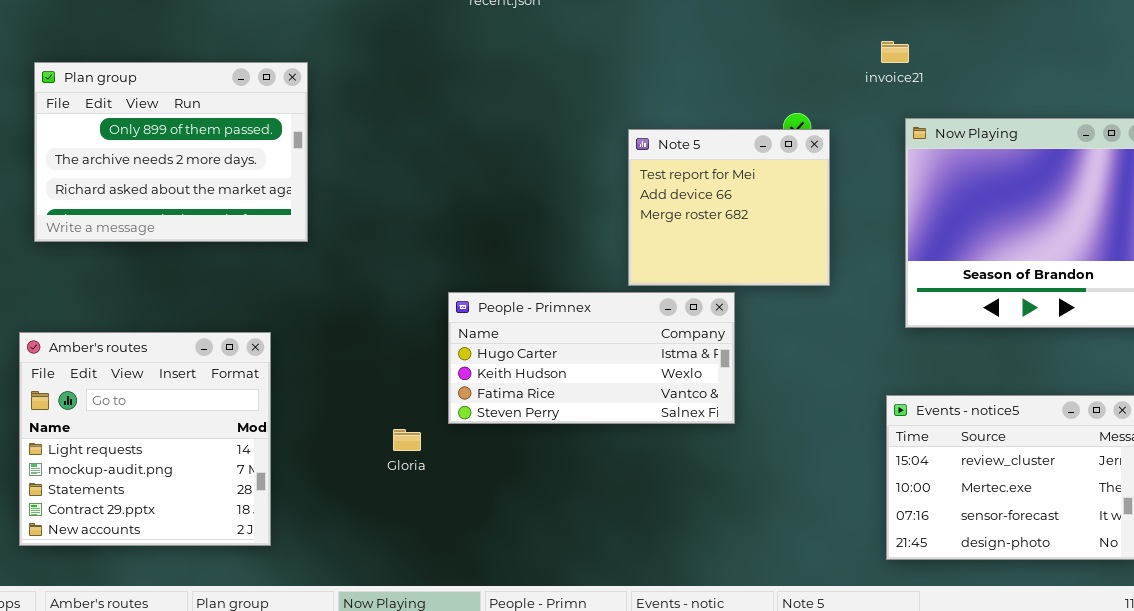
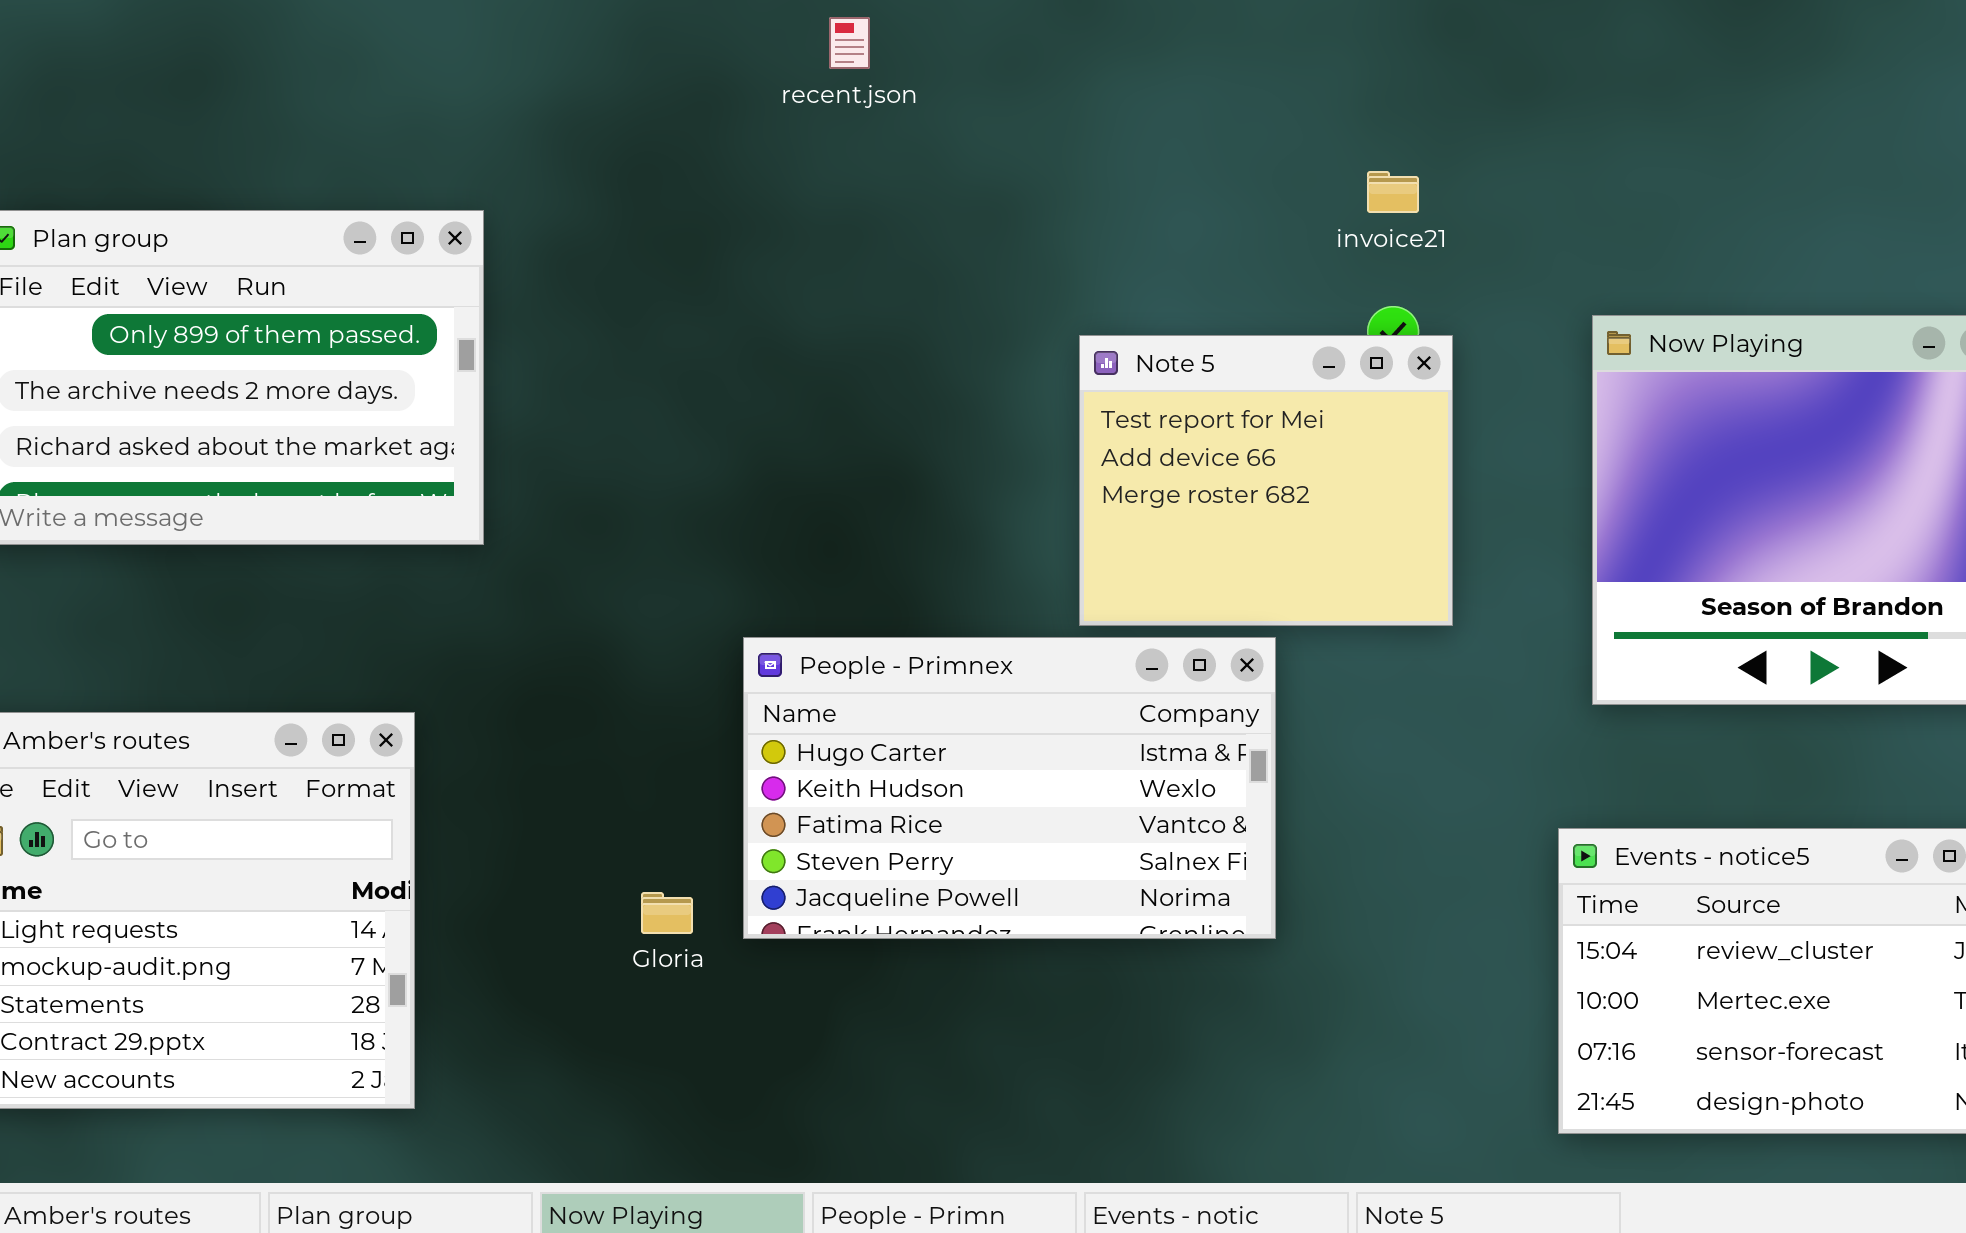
invoice21: [881,41,909,63] -> [1367,171,1419,213], moved
People - Primnex: [448,292,735,424] -> [743,637,1276,939], resized

